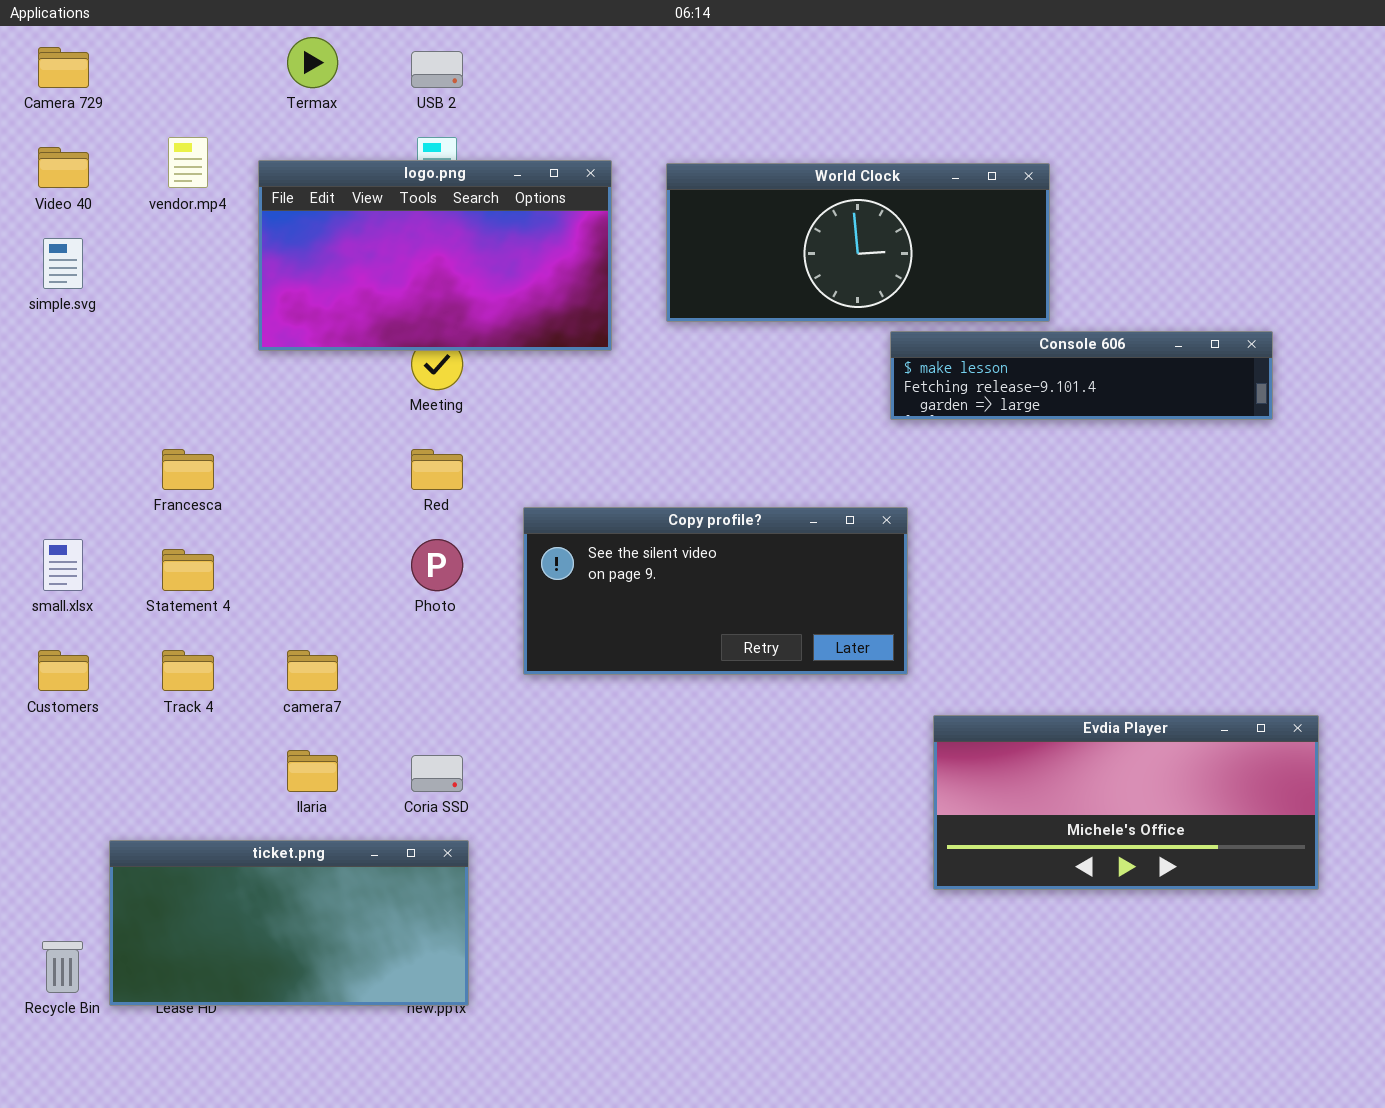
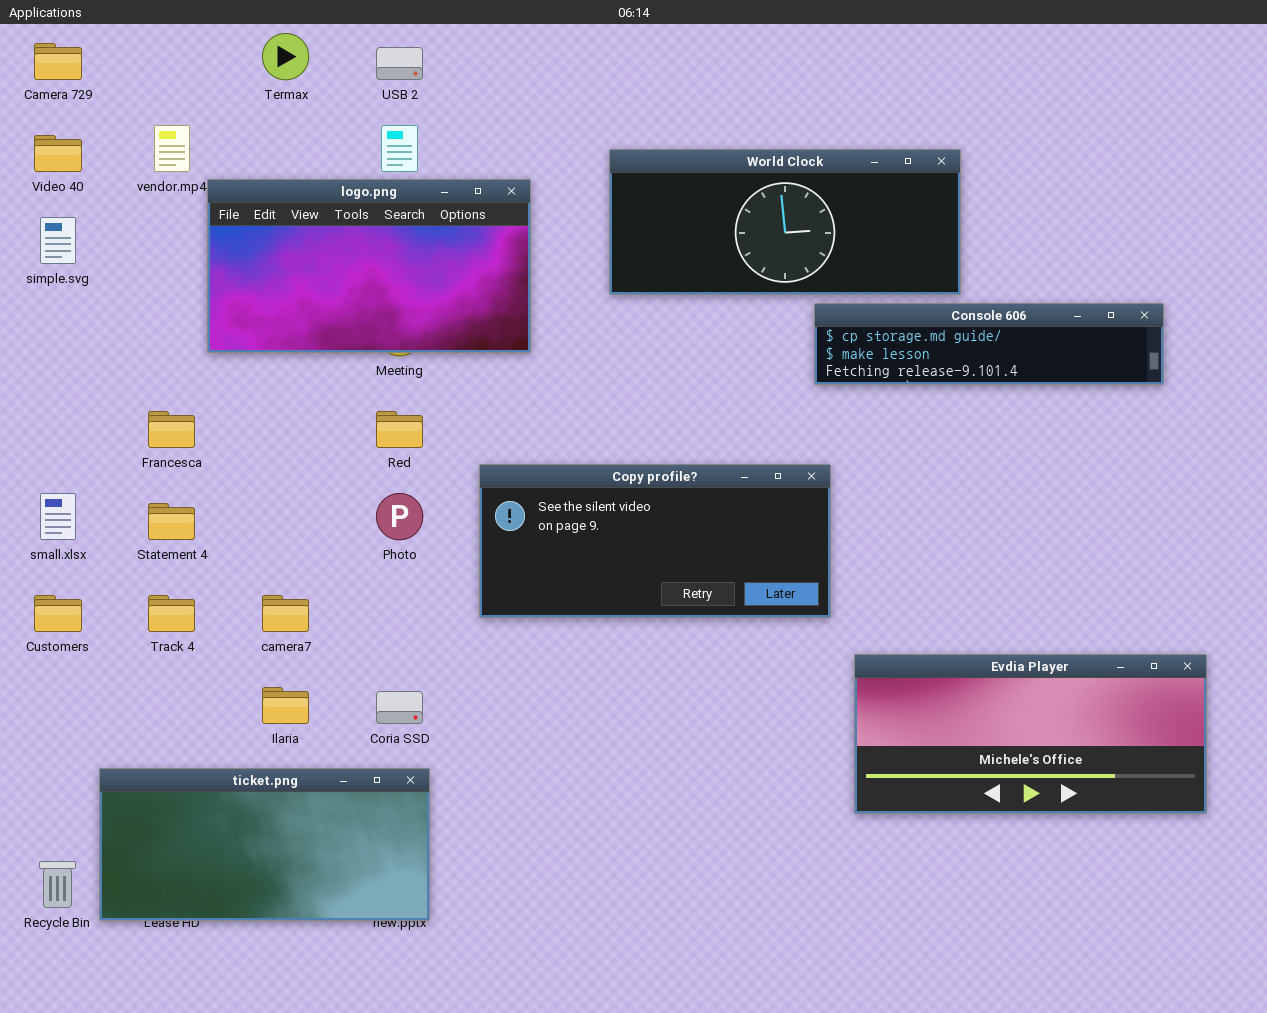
logo.png: [258,160,612,351] -> [207,179,531,353], moved
Console 606: [890,331,1273,420] -> [814,303,1164,385], scrolled up 1 row

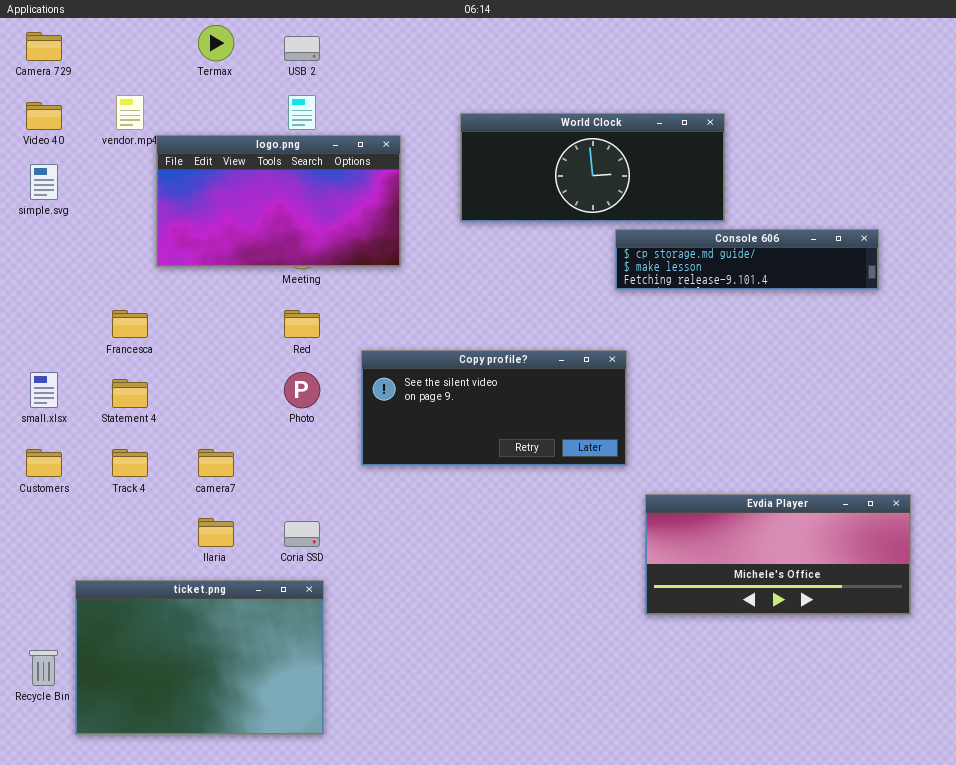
ticket.png: [99,768,430,921] -> [75,580,324,735], resized

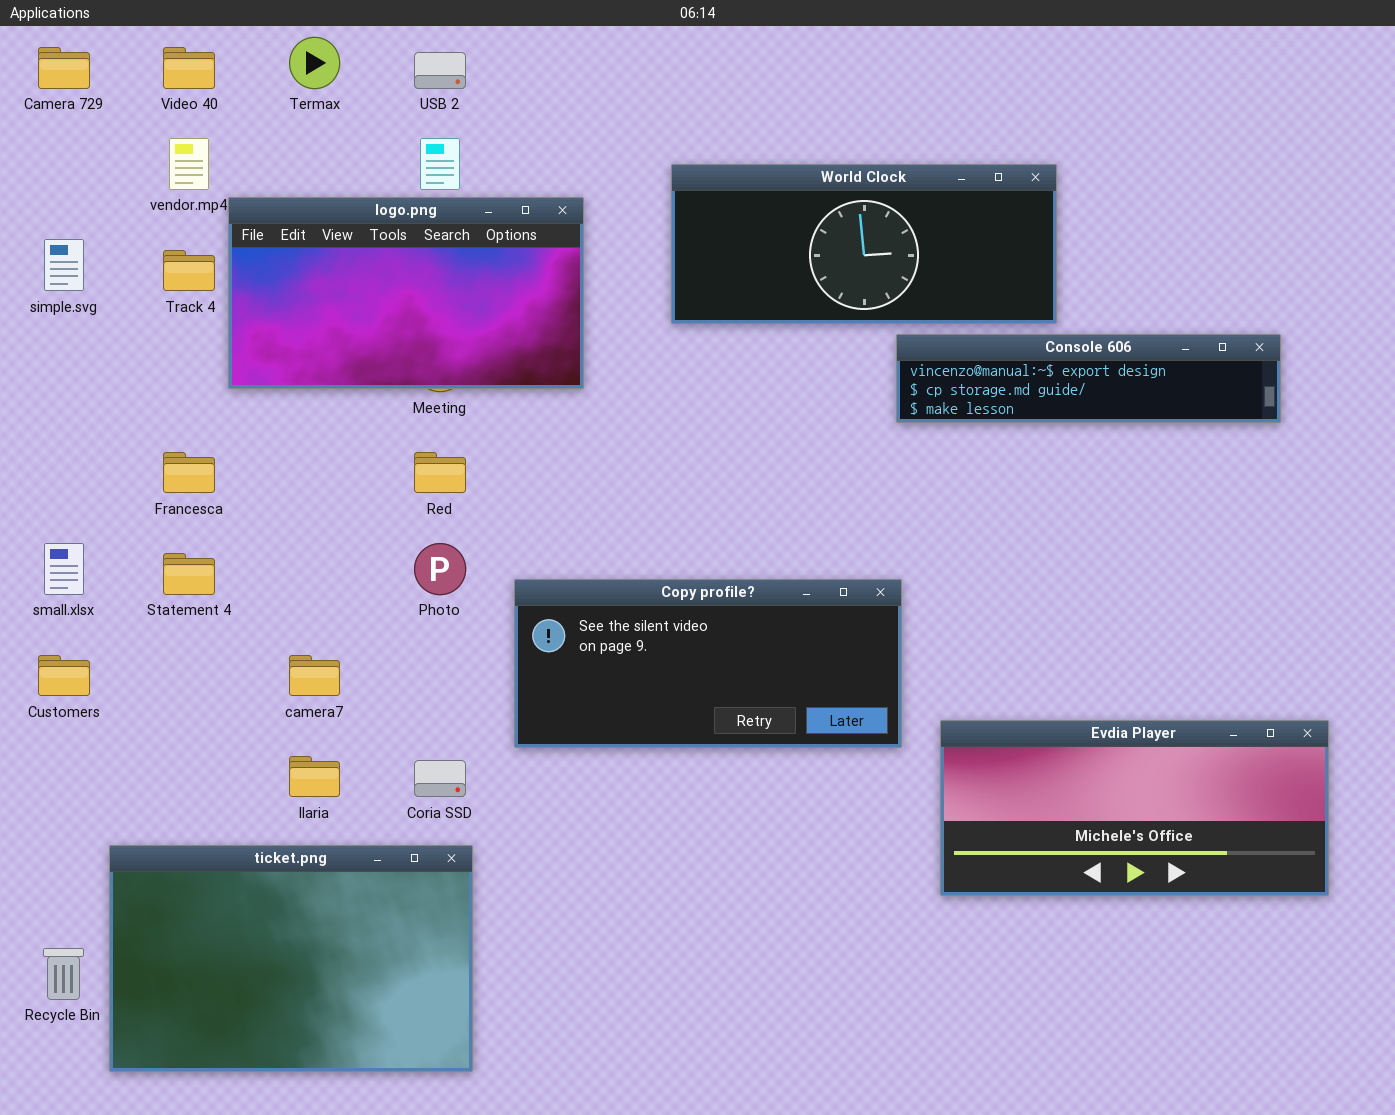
Video 40: [26,102,62,130] -> [163,47,215,89], moved
Console 606: [615,229,879,290] -> [896,334,1281,423], scrolled up 1 row
Copy profile?: [361,350,627,466] -> [514,579,902,748], moved
Track 4: [112,449,148,477] -> [163,250,215,291], moved

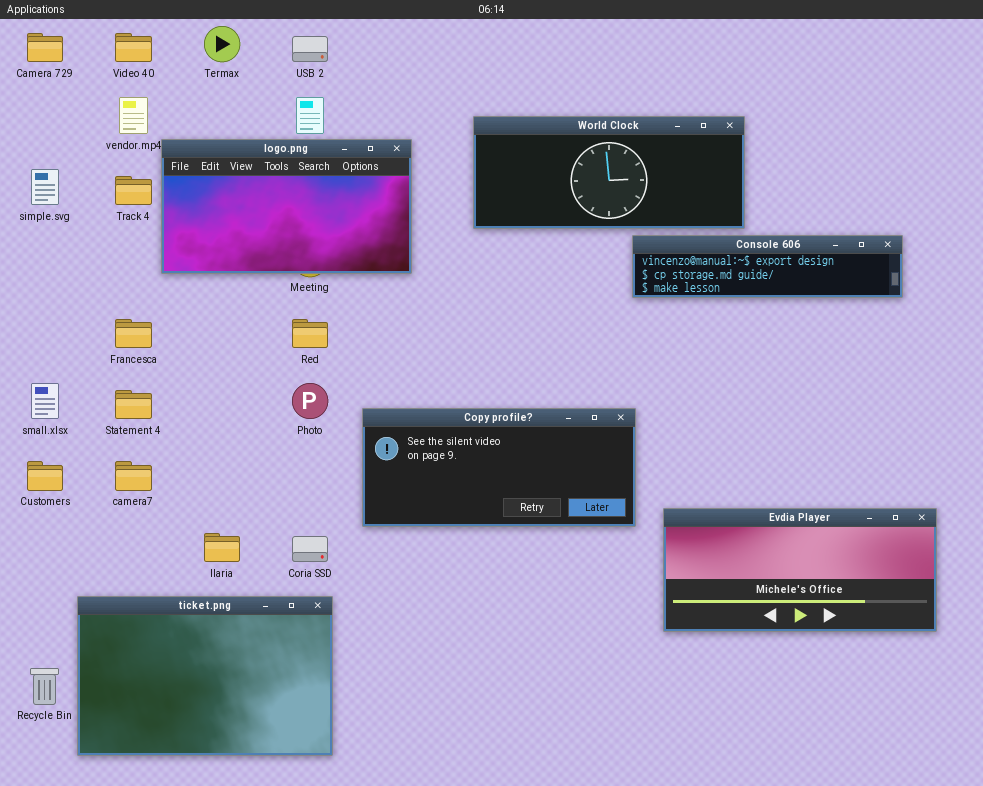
camera7: [289,655,340,696] -> [115,461,152,491], moved

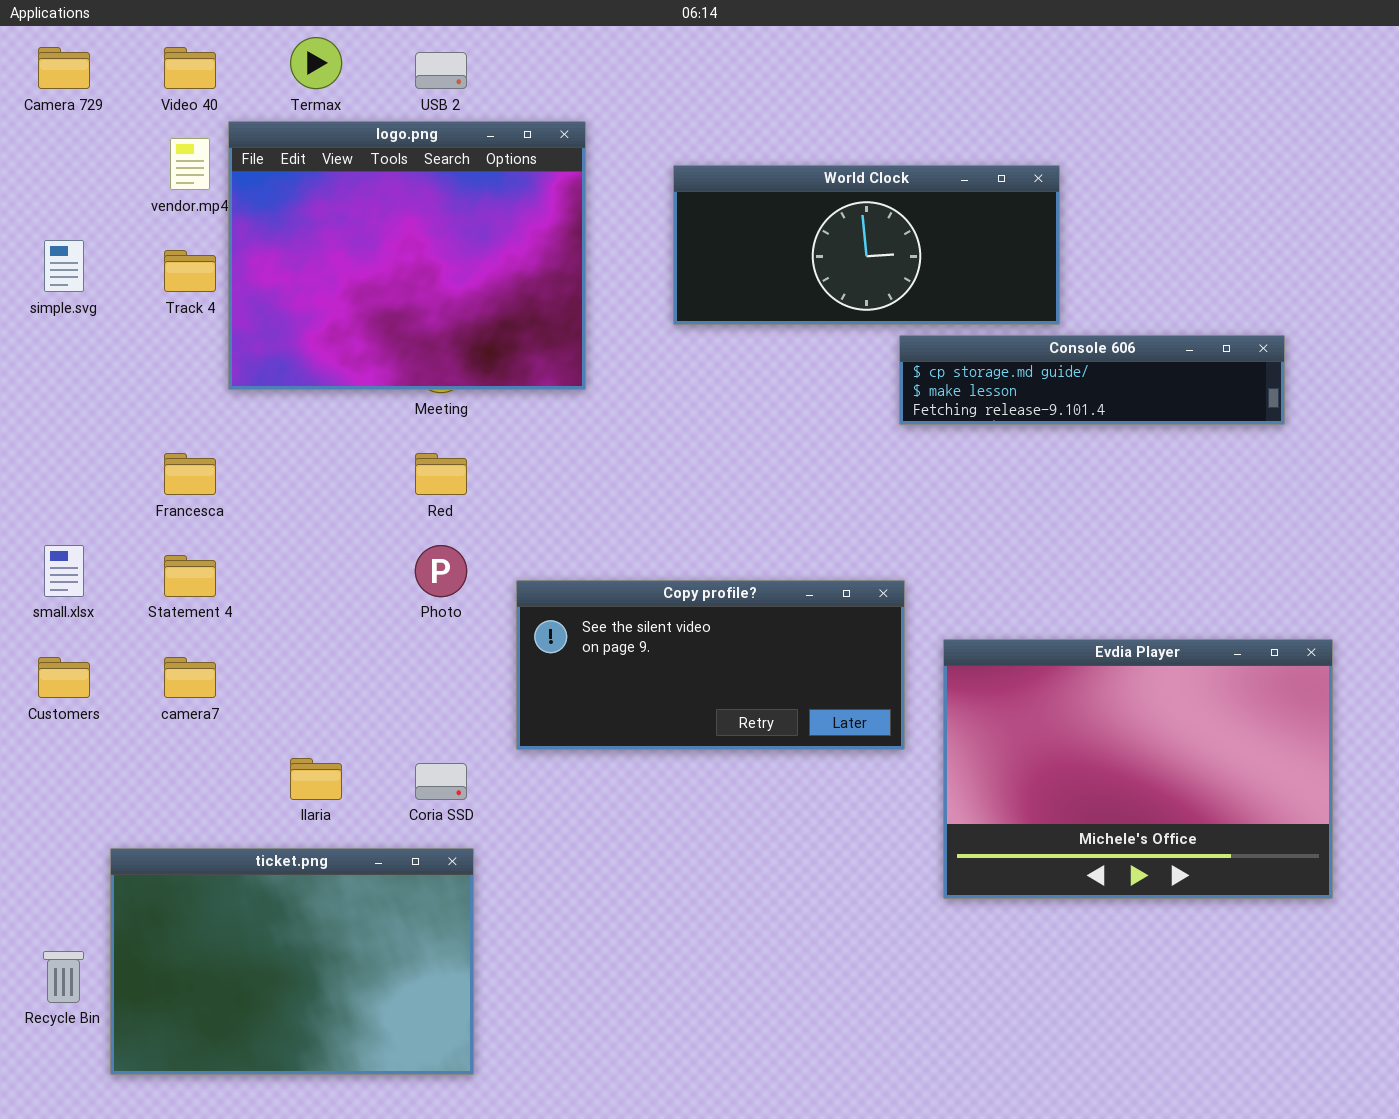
logo.png: [161,139,412,274] -> [228,121,586,390], resized
Console 606: [632,235,903,298] -> [899,335,1285,425], scrolled down 1 row
Evdia Player: [663,508,937,632] -> [943,639,1333,899], resized

